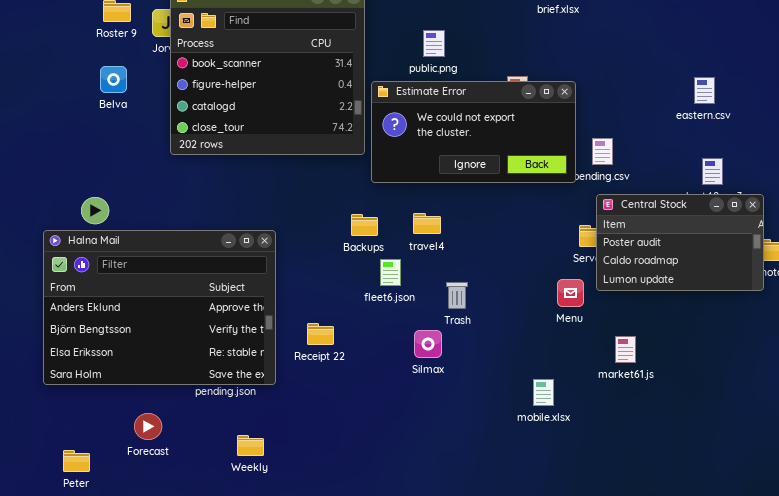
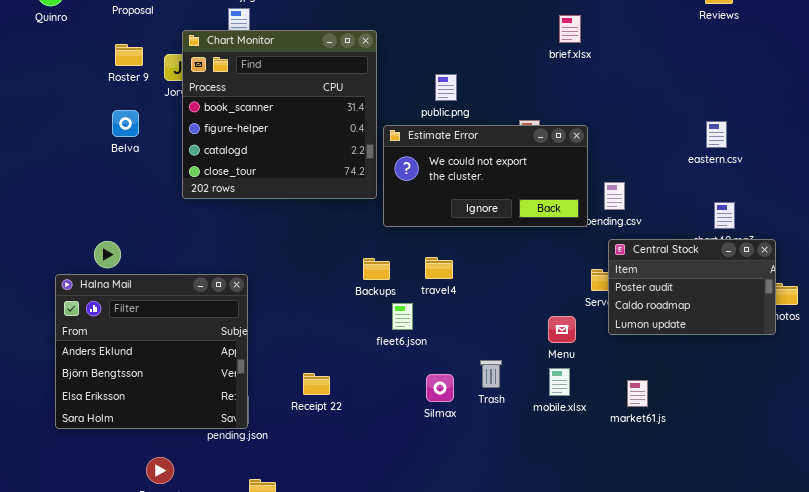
Halna Mail: [43,230,276,385] -> [55,274,248,429], resized
Menu: [557,279,584,307] -> [548,316,576,343], moved
Trash: [446,282,468,309] -> [480,360,502,388], moved
Receipt 22: [307,323,334,345] -> [303,373,330,395], moved
mobile.xlsx: [533,379,554,406] -> [549,368,570,396], moved

